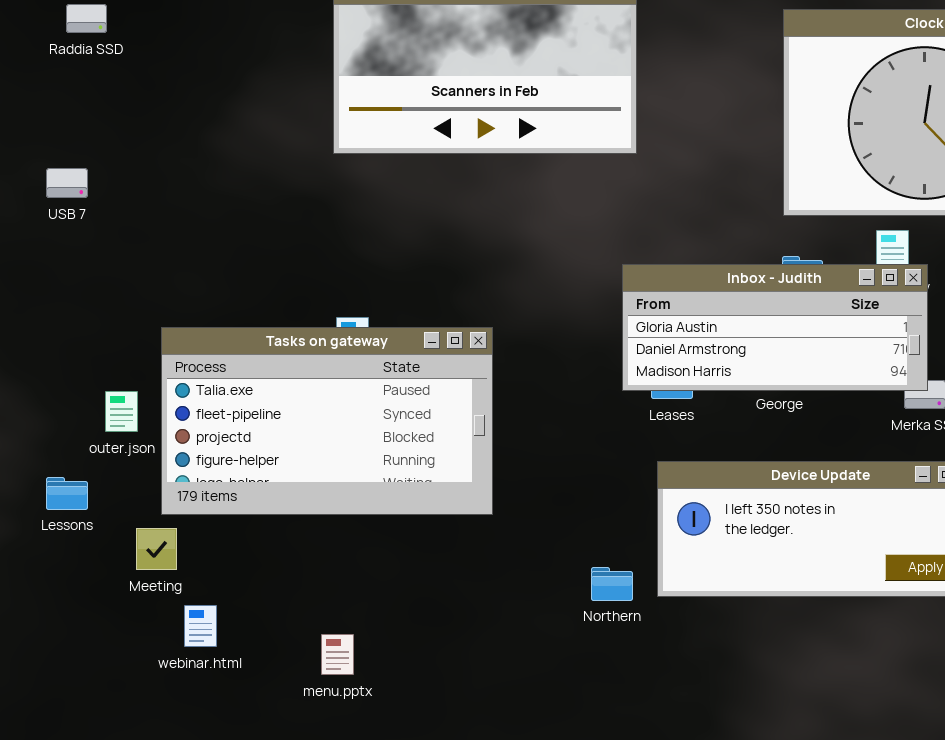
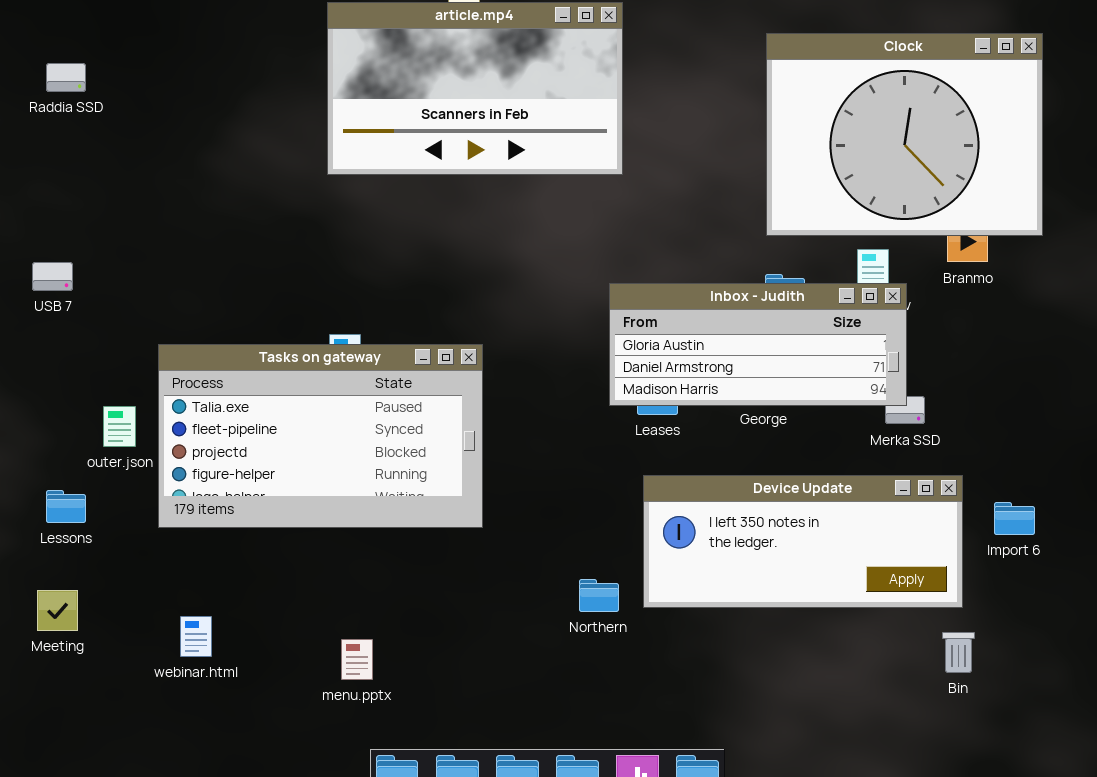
Raddia SSD: [66,4,107,33] -> [46,63,86,92], moved
USB 7: [46,168,88,198] -> [32,262,73,291], moved
Meeting: [136,528,177,570] -> [37,590,78,631], moved
menu.pptx: [321,634,354,675] -> [341,639,373,680], moved

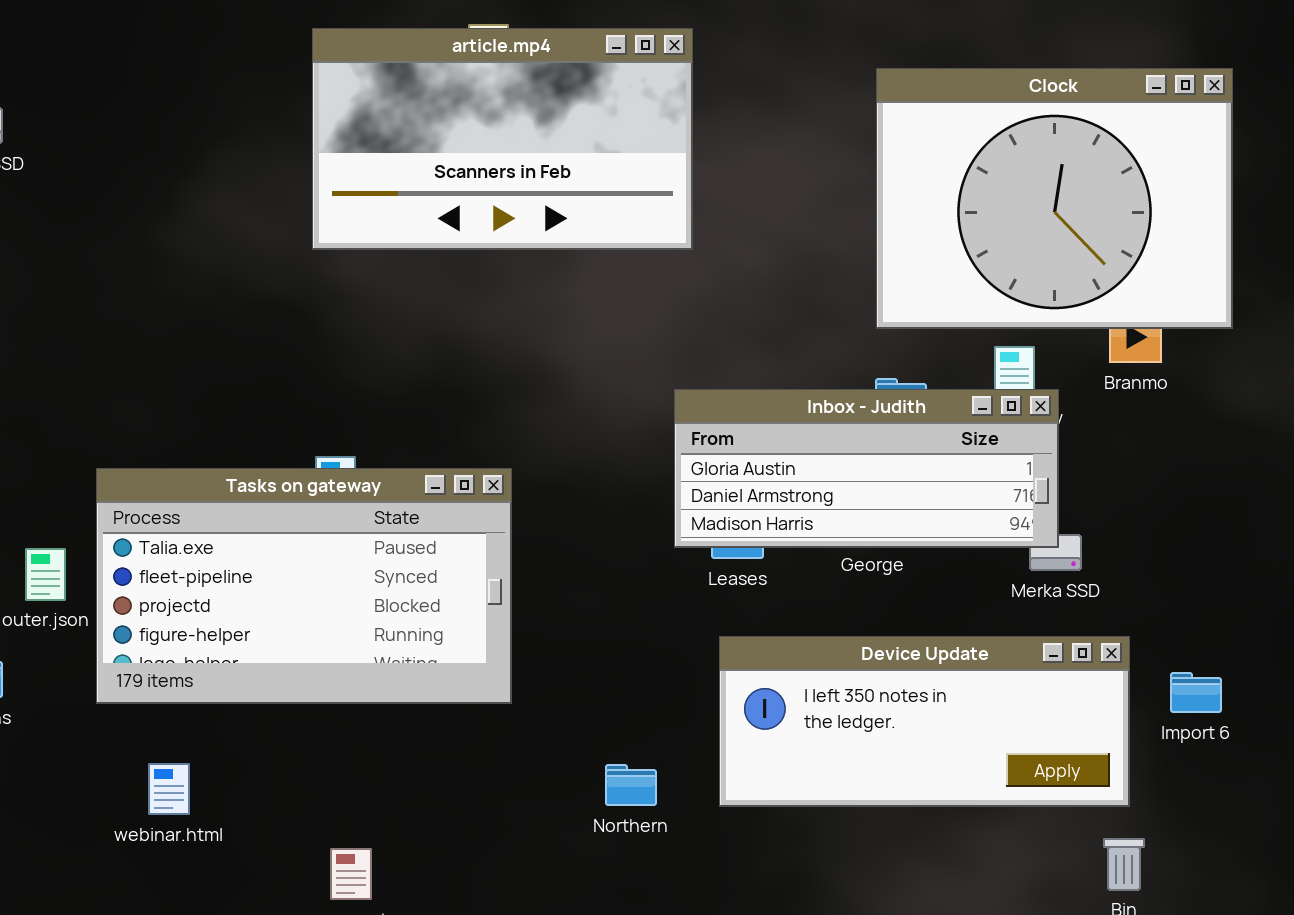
Northern: [579,579,619,612] -> [605,764,657,806], moved
webinar.html: [180,616,212,657] -> [148,763,190,815], moved

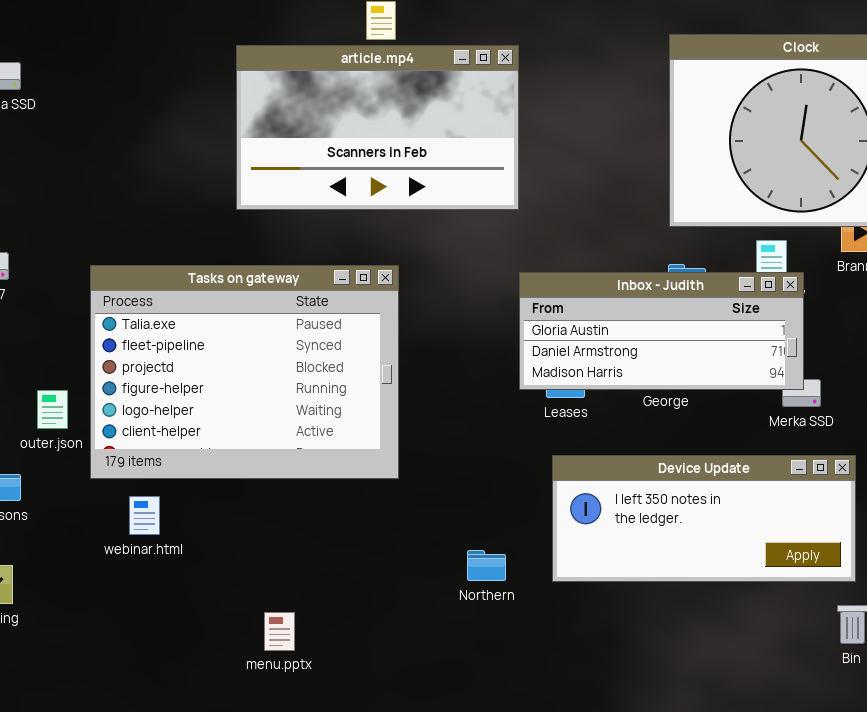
article.mp4: [312,28,693,250] -> [236,45,519,210], moved
Tasks on gateway: [96,468,512,704] -> [90,265,399,479], moved, resized
webinar.html: [148,763,190,815] -> [129,496,160,535], moved

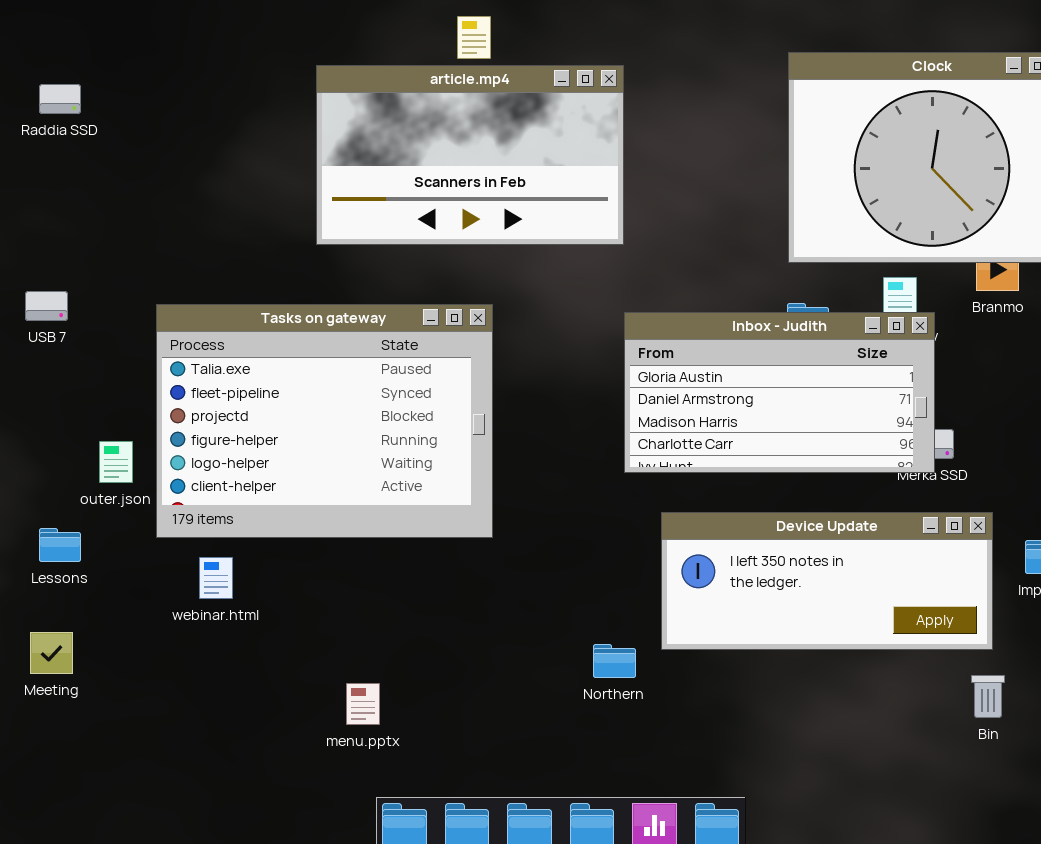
Inbox - Judith: [519,272,804,390] -> [624,312,935,473], resized
Northern: [467,550,506,581] -> [593,644,636,678], moved

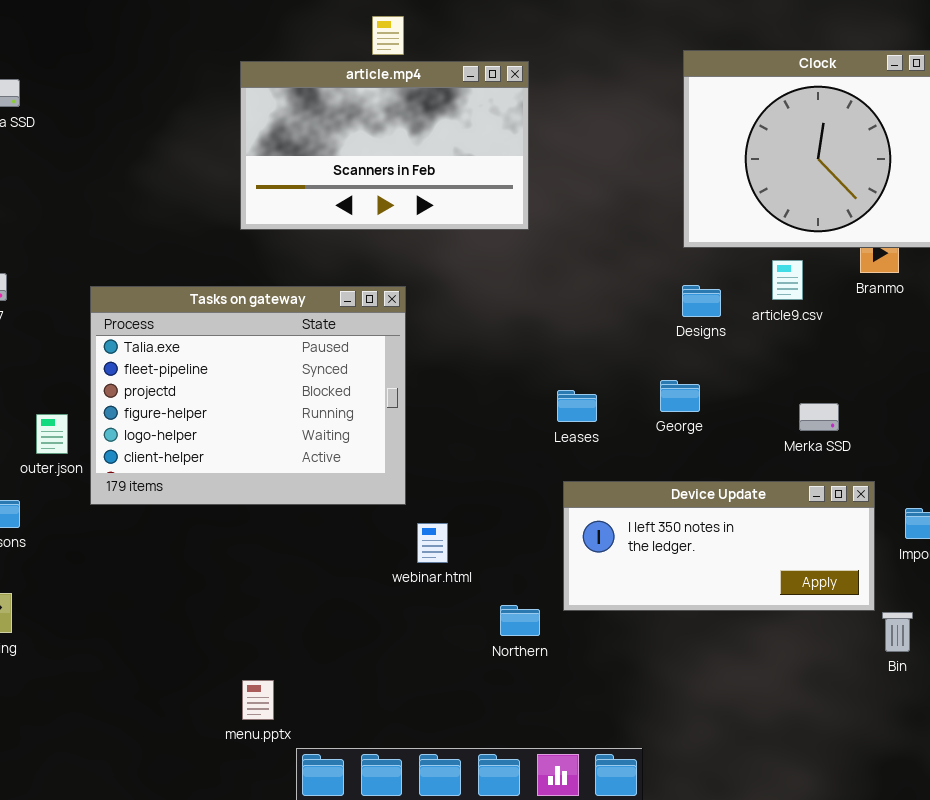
Inbox - Judith: [624,312,935,473] -> none, closed
webinar.html: [199,557,233,599] -> [417,523,448,563], moved
Bin: [971,675,1005,718] -> [882,612,913,652], moved
menu.pptx: [346,683,380,725] -> [242,680,274,720], moved

